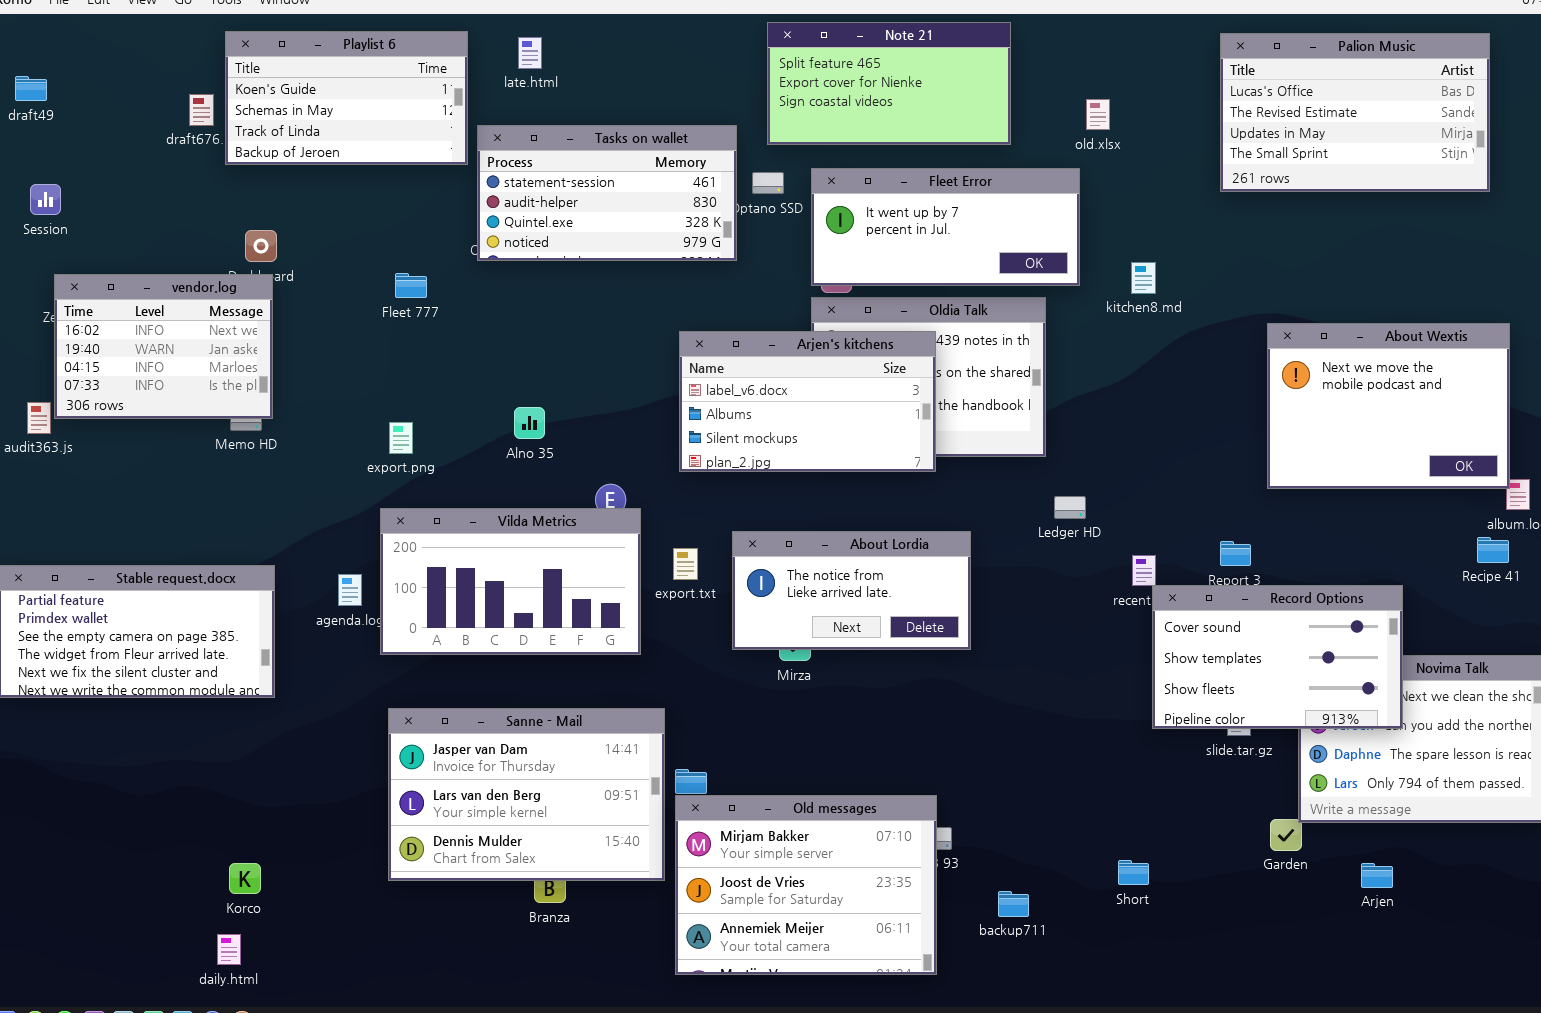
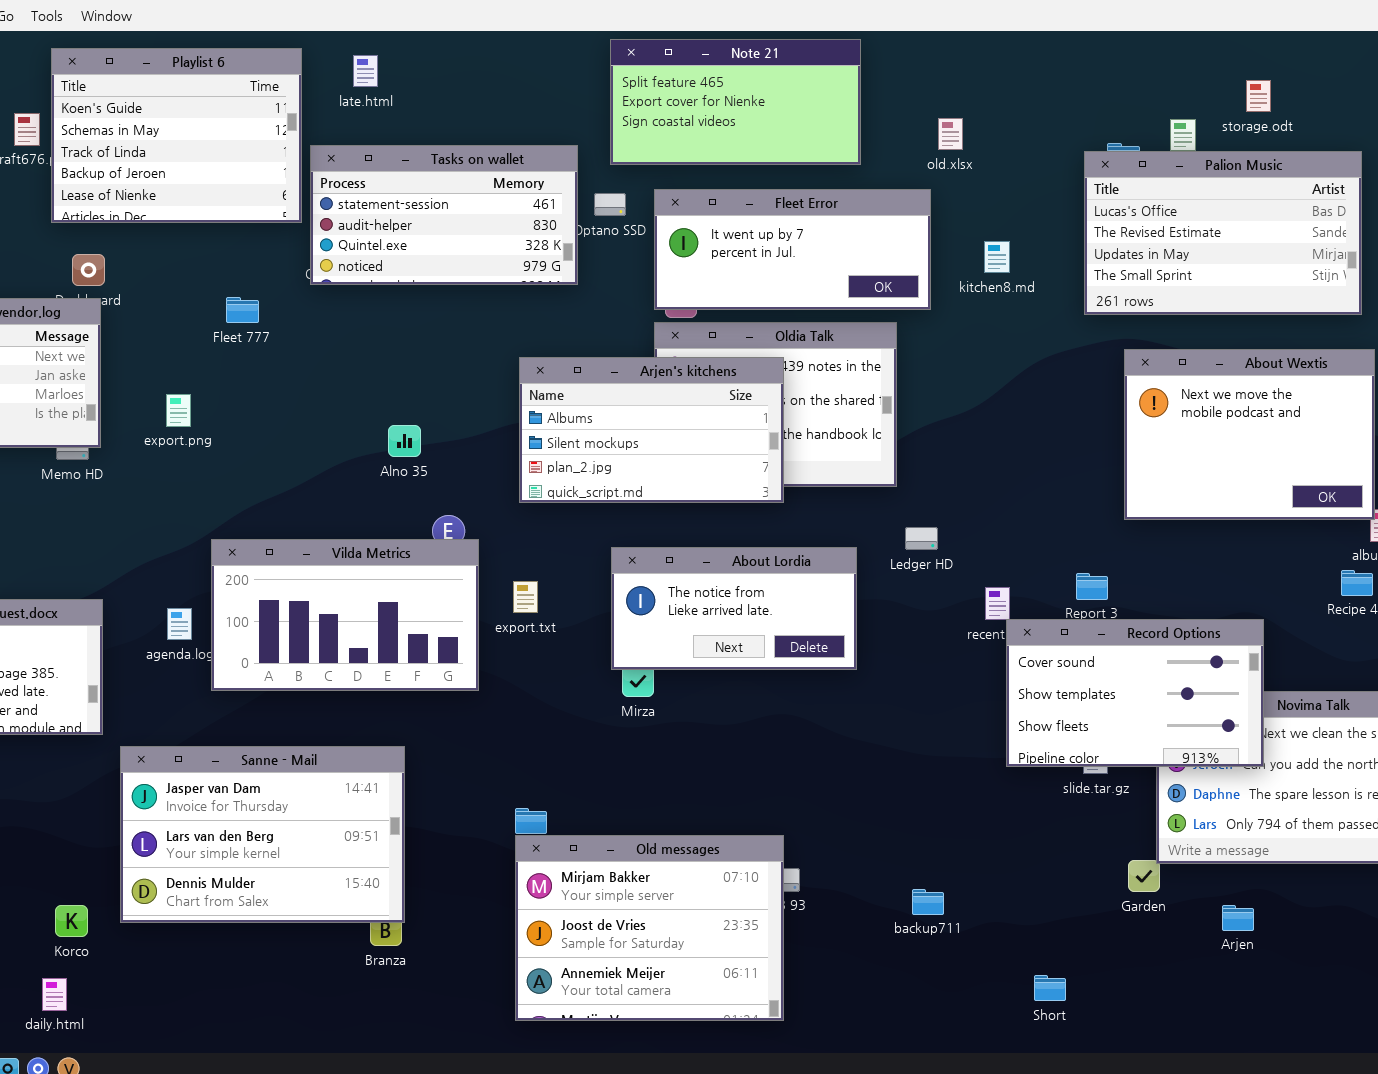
Playlist 6: [225,31,468,165] -> [51,48,302,223], resized
Palion Music: [1220,33,1490,192] -> [1084,151,1362,315], moved
kitchen8.md: [1131,262,1156,294] -> [984,241,1010,273], moved
Arjen's kitchens: [679,331,936,472] -> [519,357,784,503], scrolled down 1 row
Alno 35: [514,407,545,439] -> [388,425,421,457], moved
export.png: [389,422,413,454] -> [166,394,191,427], moved
About Lordia: [732,531,971,650] -> [611,547,857,670], moved
Sanne - Mail: [388,708,665,881] -> [120,746,405,923], moved
Short: [1118,860,1149,885] -> [1034,975,1066,1001], moved
backup711: [998,891,1029,917] -> [912,889,944,915], moved

